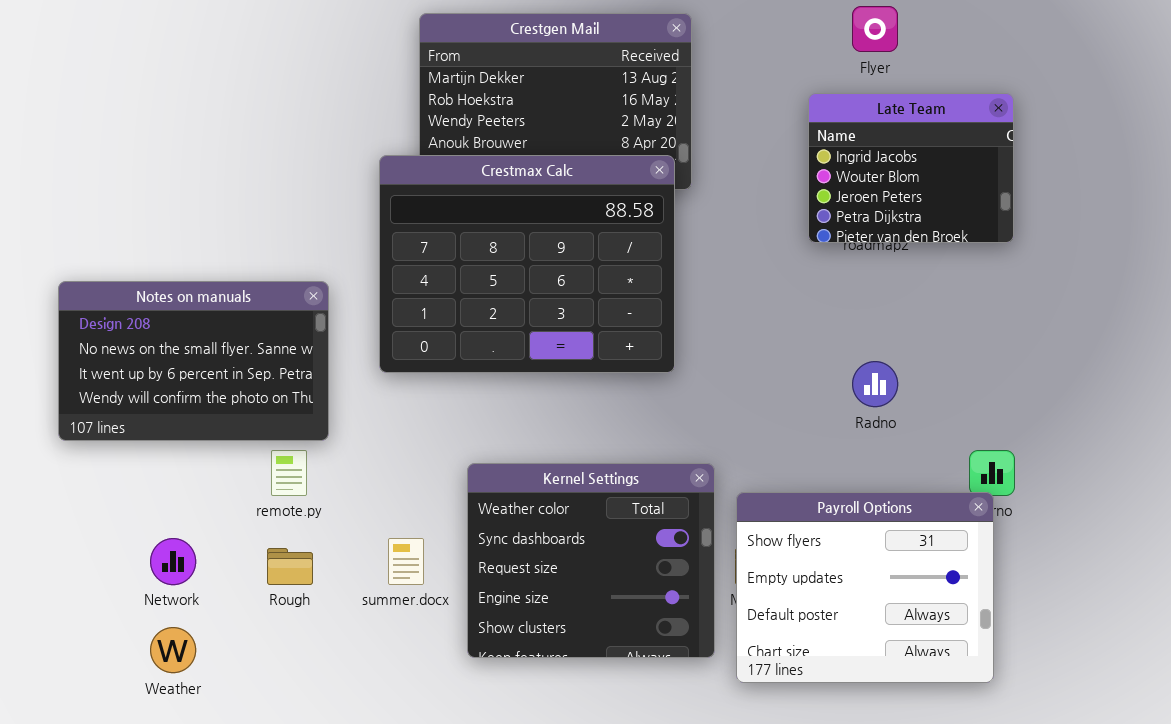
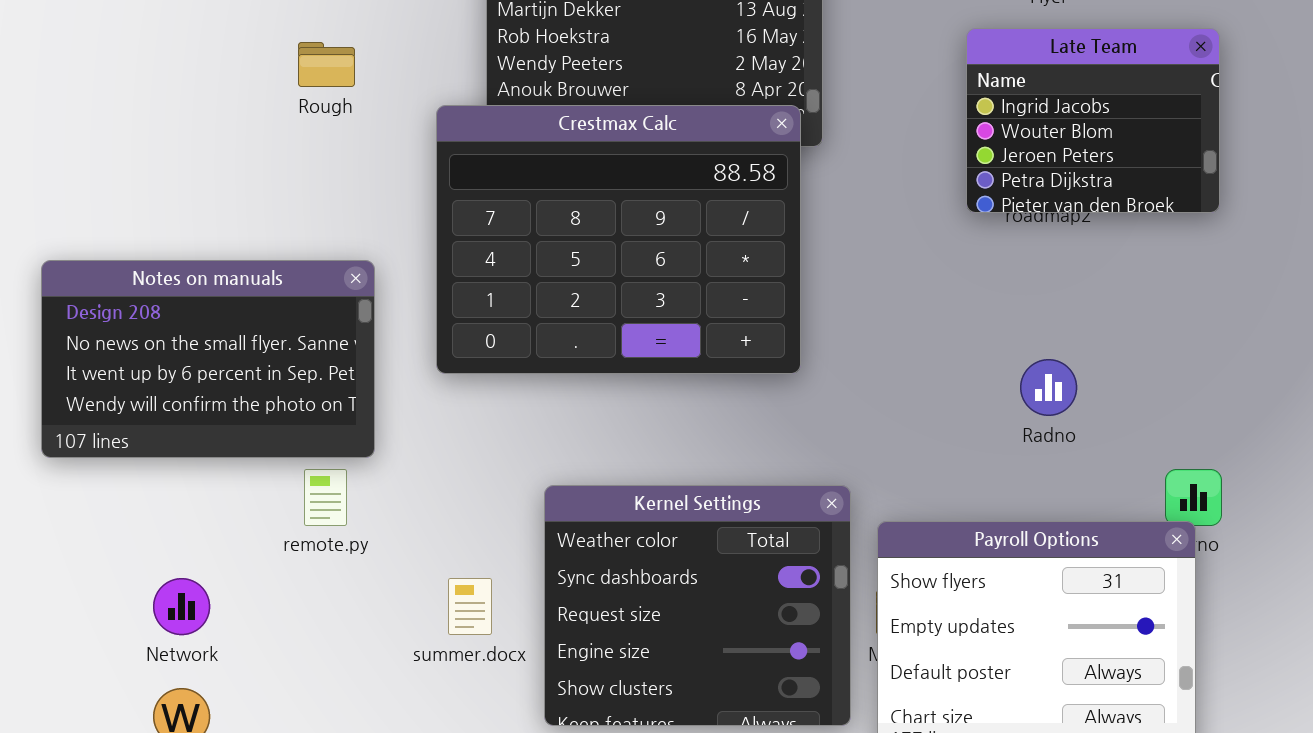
Rough: [267,548,313,585] -> [298,42,355,87], moved

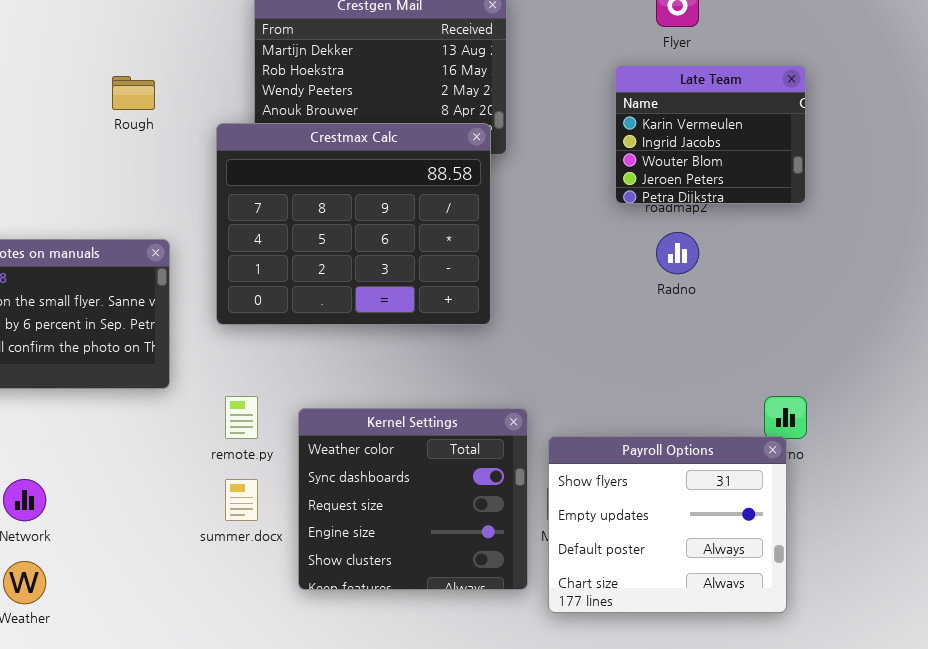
Late Team: [966,28,1220,213] -> [615,65,806,204], scrolled up 1 row
Radno: [1020,359,1077,416] -> [656,232,699,274], moved
remote.py: [304,469,347,526] -> [225,396,258,439], moved

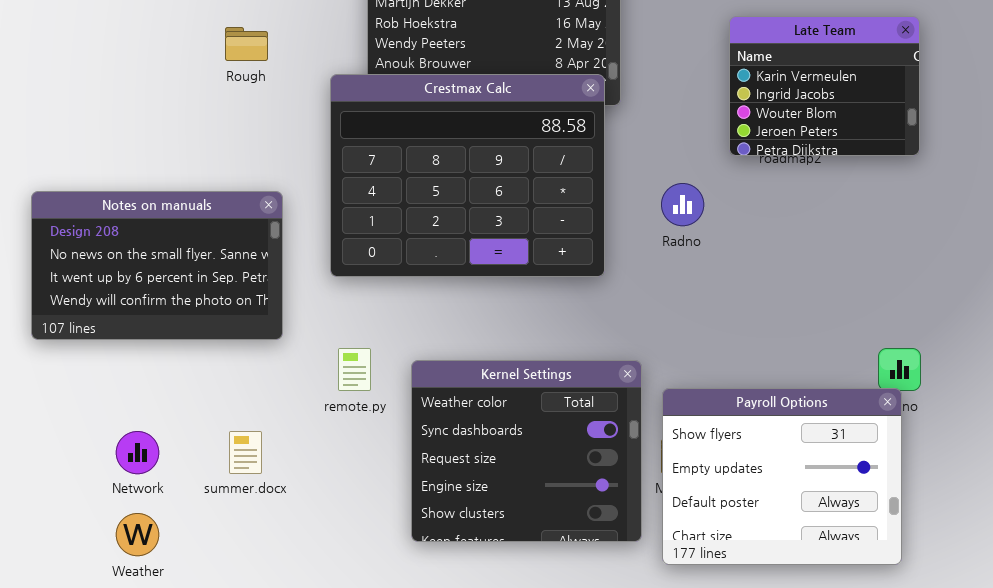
Radno: [656,232,699,274] -> [661,183,704,226], moved
summer.docx: [225,479,258,521] -> [229,431,262,474], moved

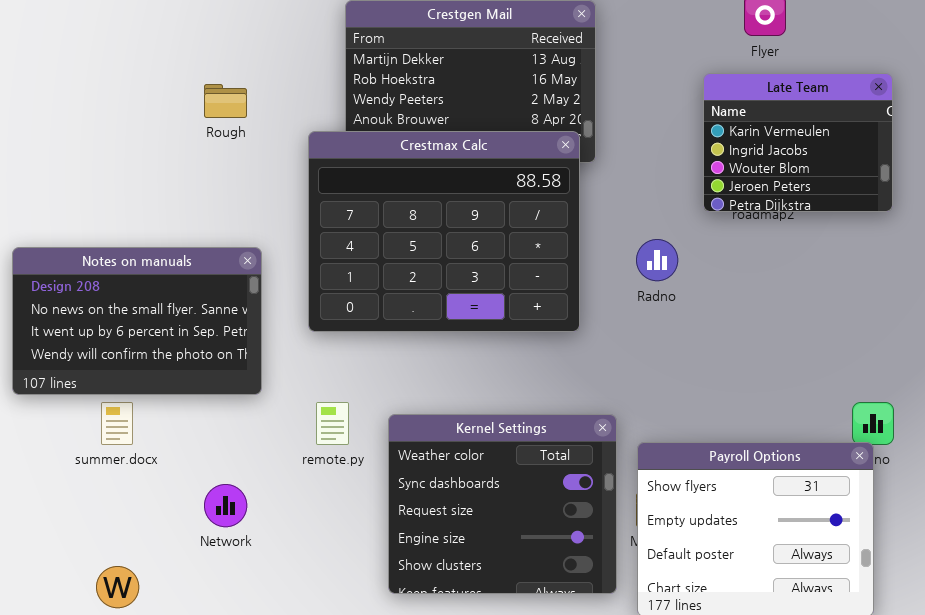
Network: [116,431,159,474] -> [204,484,247,527], moved
summer.docx: [229,431,262,474] -> [101,402,133,445], moved

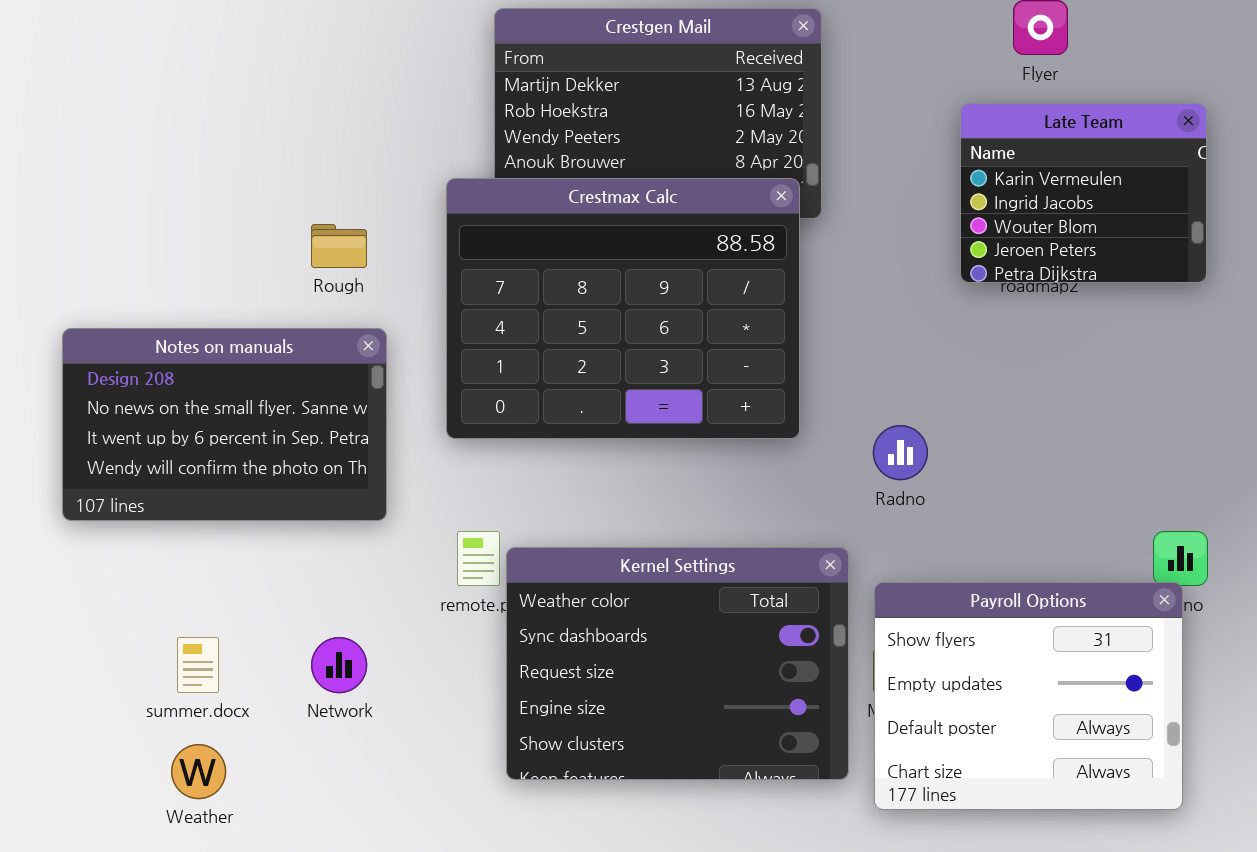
Rough: [204,84,247,118] -> [311,224,367,268], moved
Radno: [636,239,678,281] -> [873,425,928,480], moved
summer.docx: [101,402,133,445] -> [177,637,219,693], moved
Kernel Settings: [388,414,617,594] -> [506,547,849,780], resized

